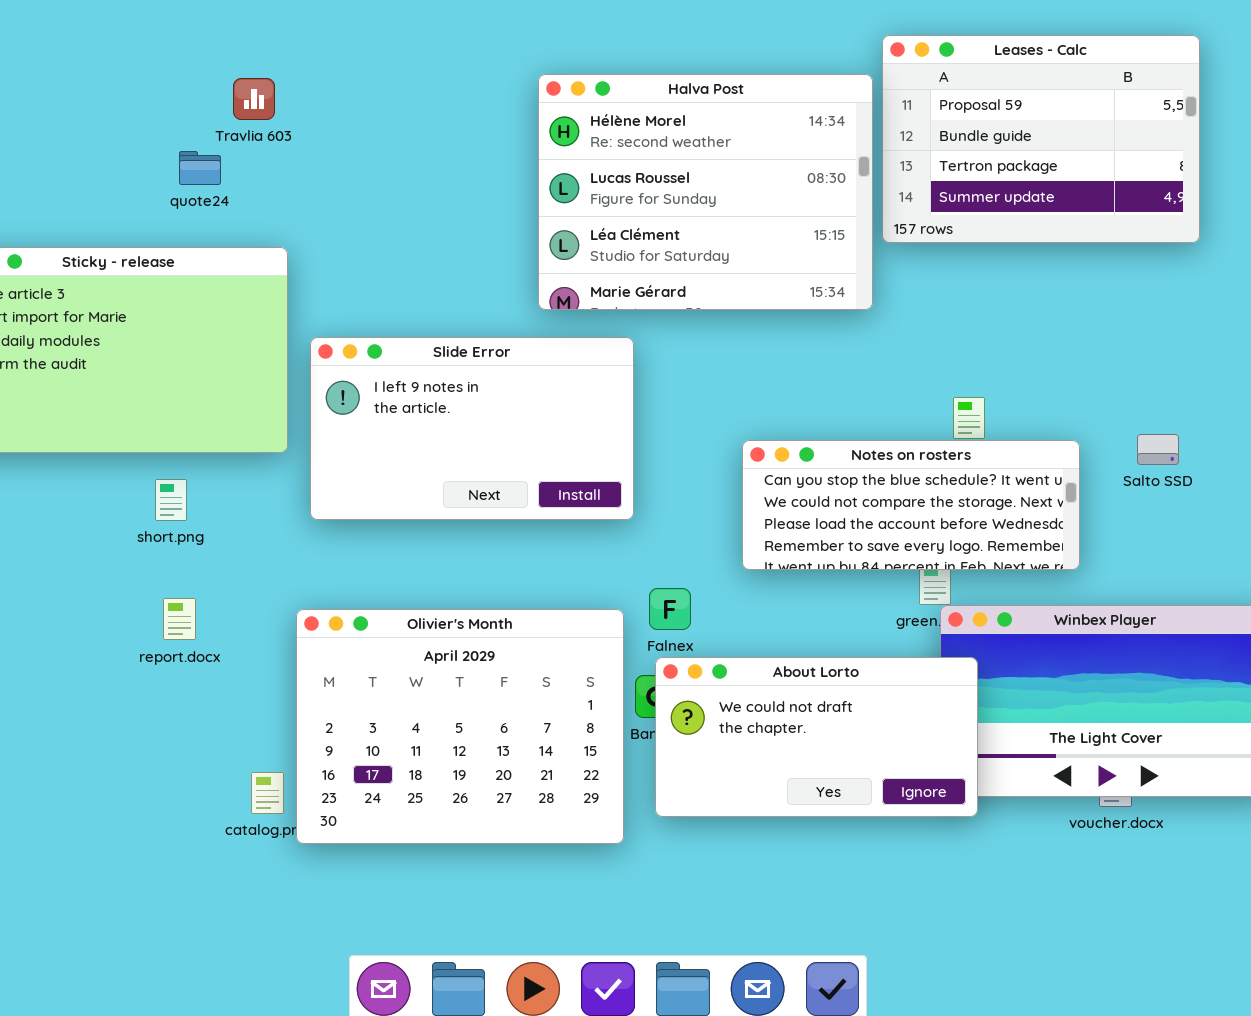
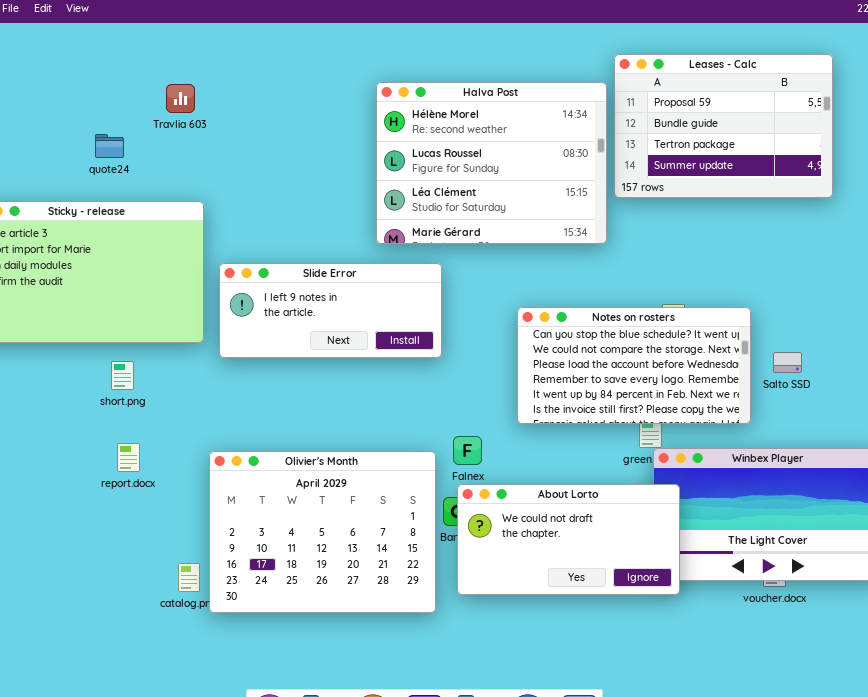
quote24: [179,151,221,185] -> [95,134,124,158], moved
Slide Error: [310,337,634,520] -> [219,263,442,358], resized
Salto SSD: [1137,434,1179,465] -> [773,352,802,373], moved
Notes on rosters: [742,440,1080,570] -> [517,307,751,424], resized

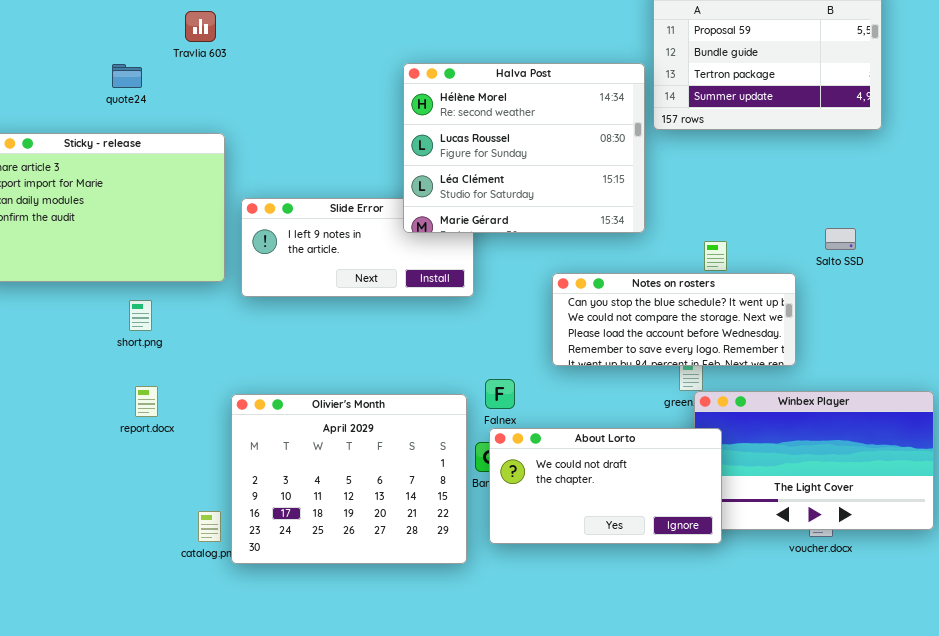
Halva Post: [376,82,607,244] -> [403,63,645,233], moved
Notes on rosters: [517,307,751,424] -> [552,273,796,366], resized
Salto SSD: [773,352,802,373] -> [825,228,856,250], moved

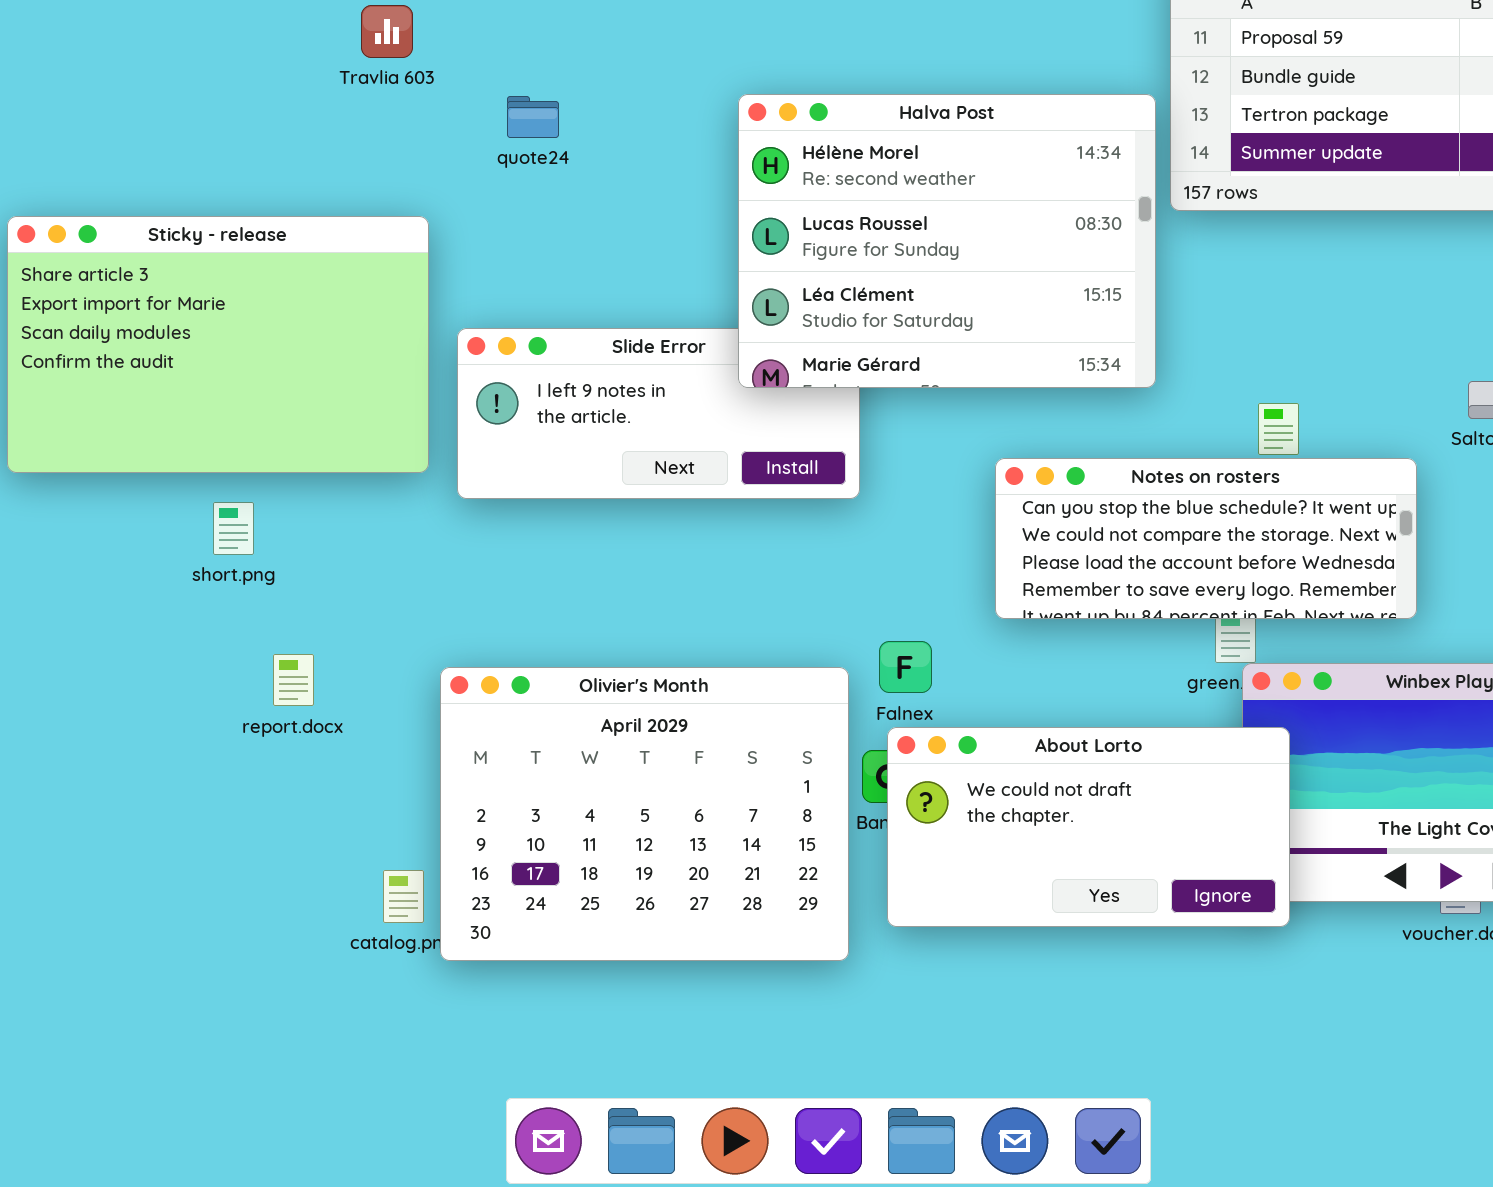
quote24: [112,64,142,88] -> [507,96,559,138], moved
short.png: [129,300,152,331] -> [213,502,254,555], moved

